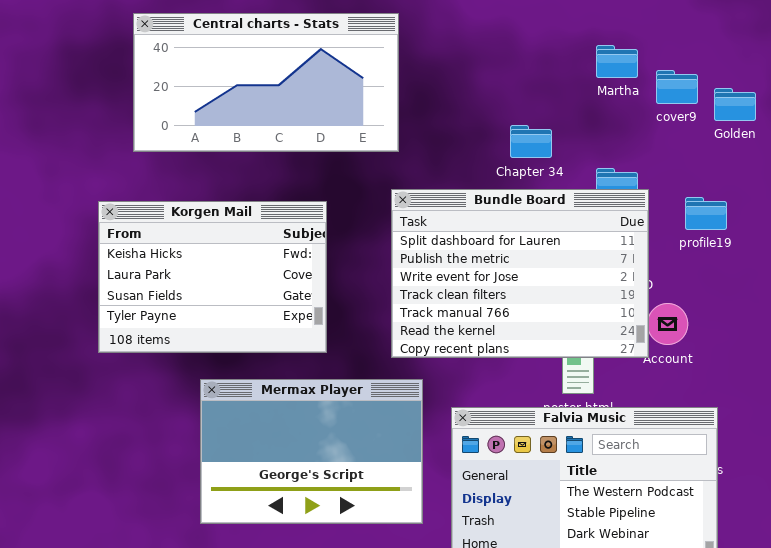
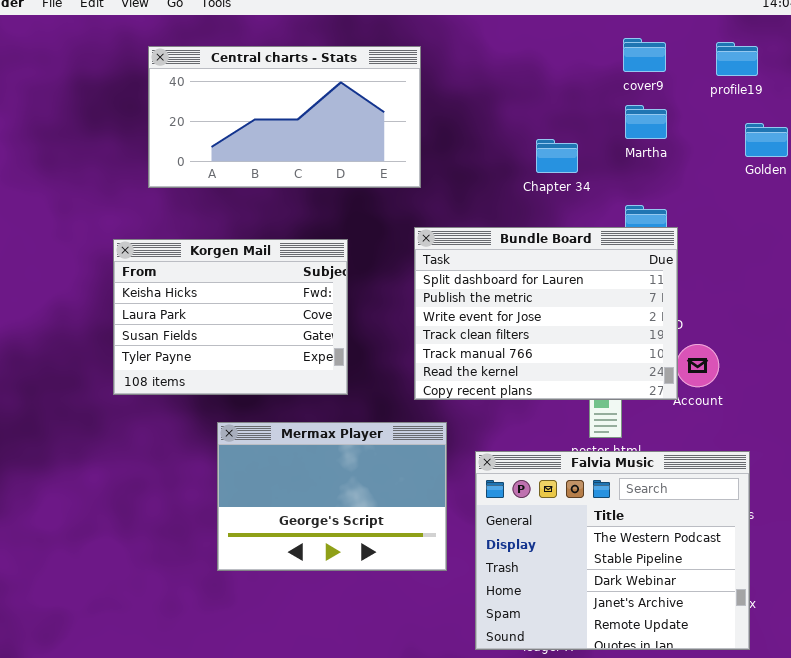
Martha: [596,45,638,78] -> [625,105,667,139], moved
cover9: [656,70,698,104] -> [623,38,666,72], moved
Chapter 34: [510,125,552,158] -> [536,139,578,173], moved
profile19: [685,197,727,230] -> [716,42,758,76], moved

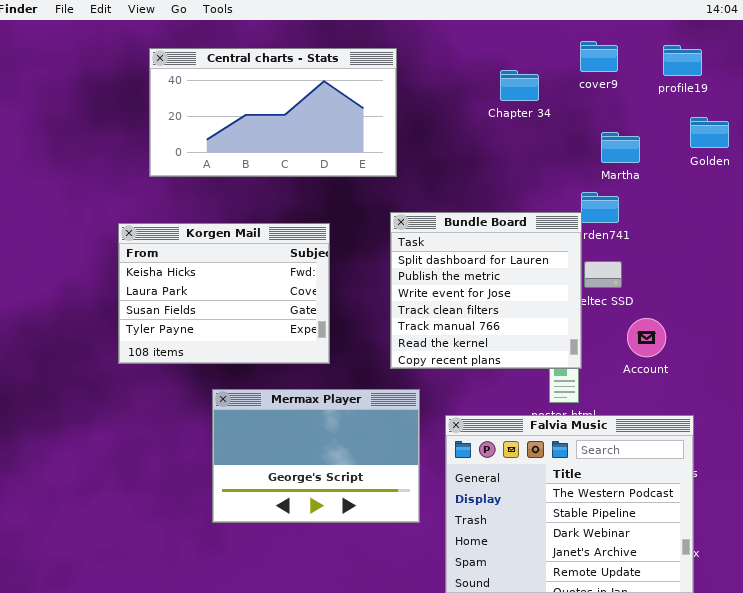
Martha: [625,105,667,139] -> [601,132,640,163], moved
Chapter 34: [536,139,578,173] -> [500,70,539,101], moved
Bundle Board: [414,227,678,400] -> [390,212,582,369], resized

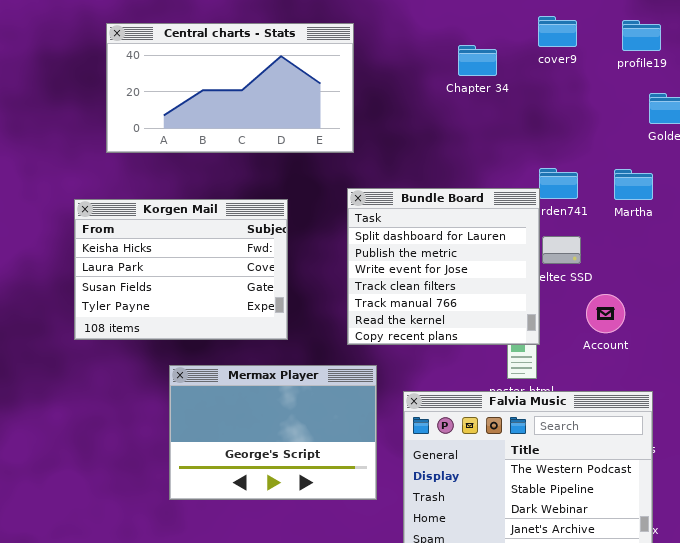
Martha: [601,132,640,163] -> [614,169,653,200], moved

